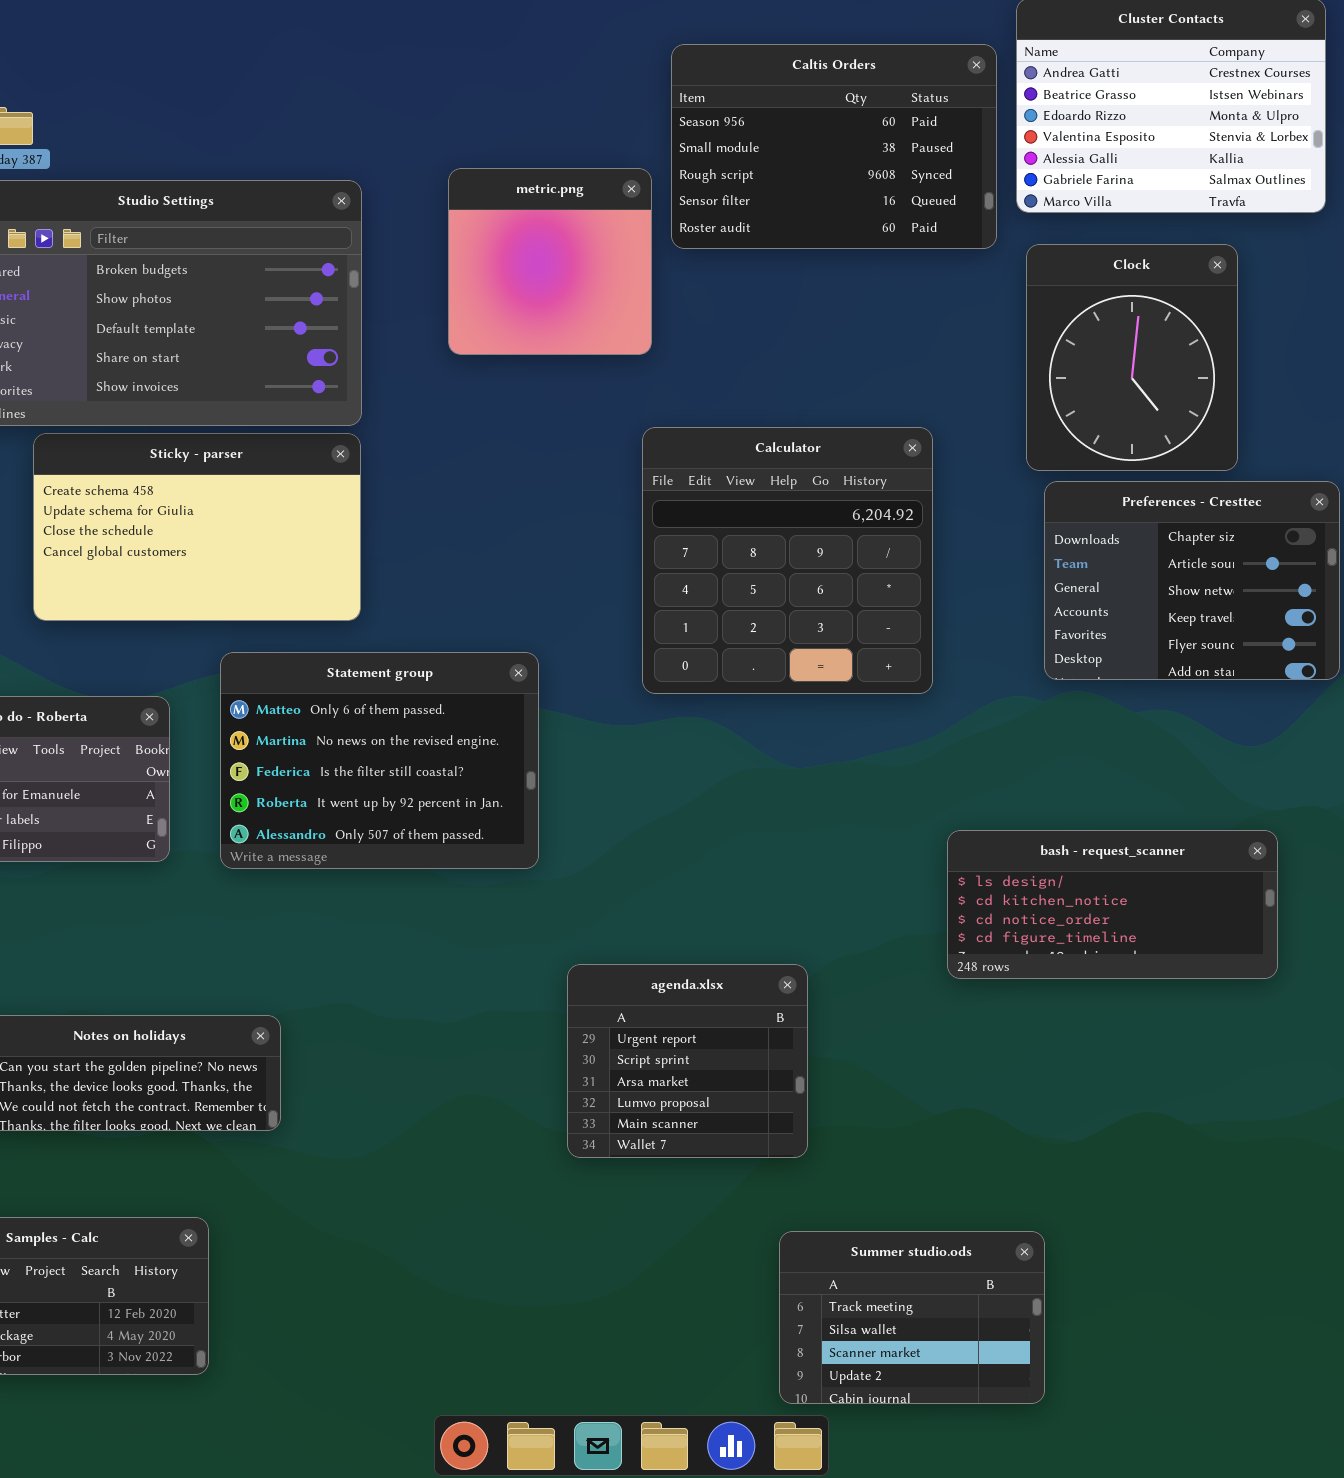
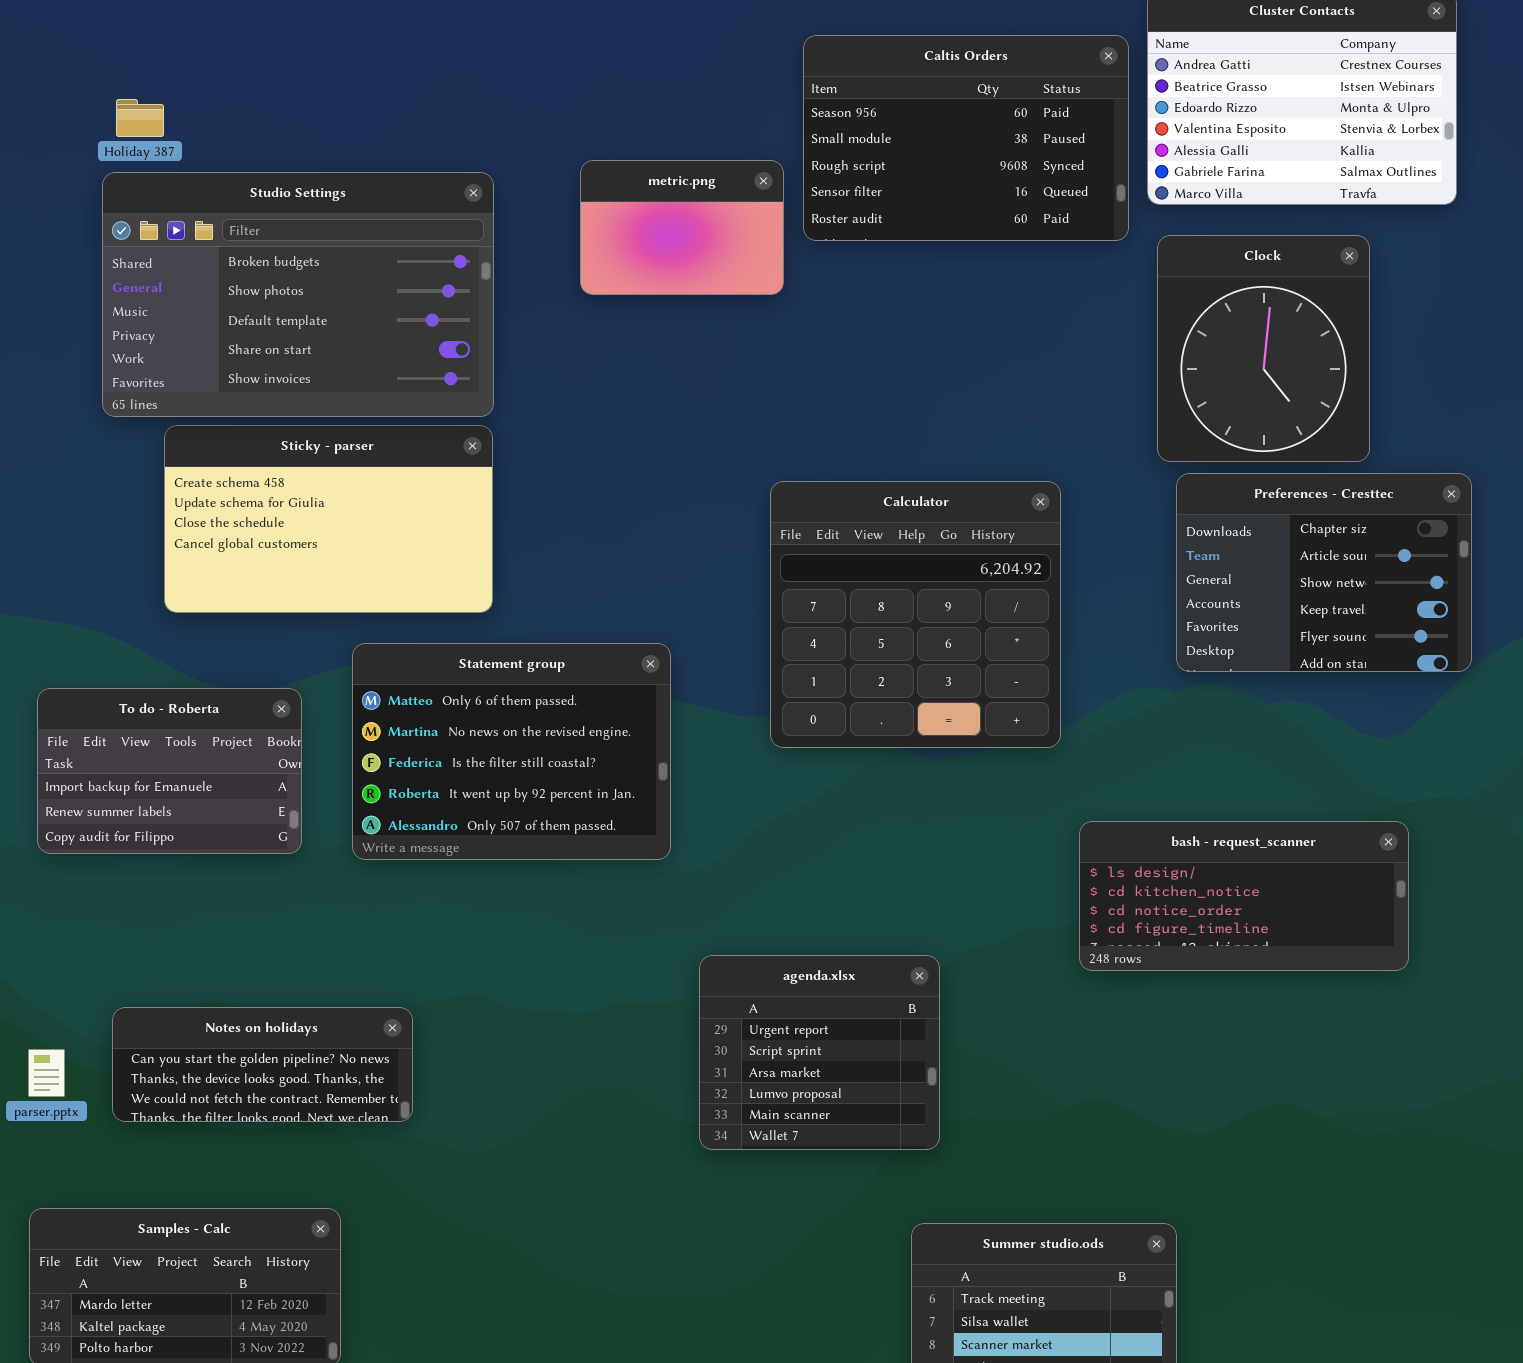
metric.png: [448,168,652,355] -> [580,160,784,295], resized
Calculator: [642,427,933,694] -> [770,481,1061,748], moved

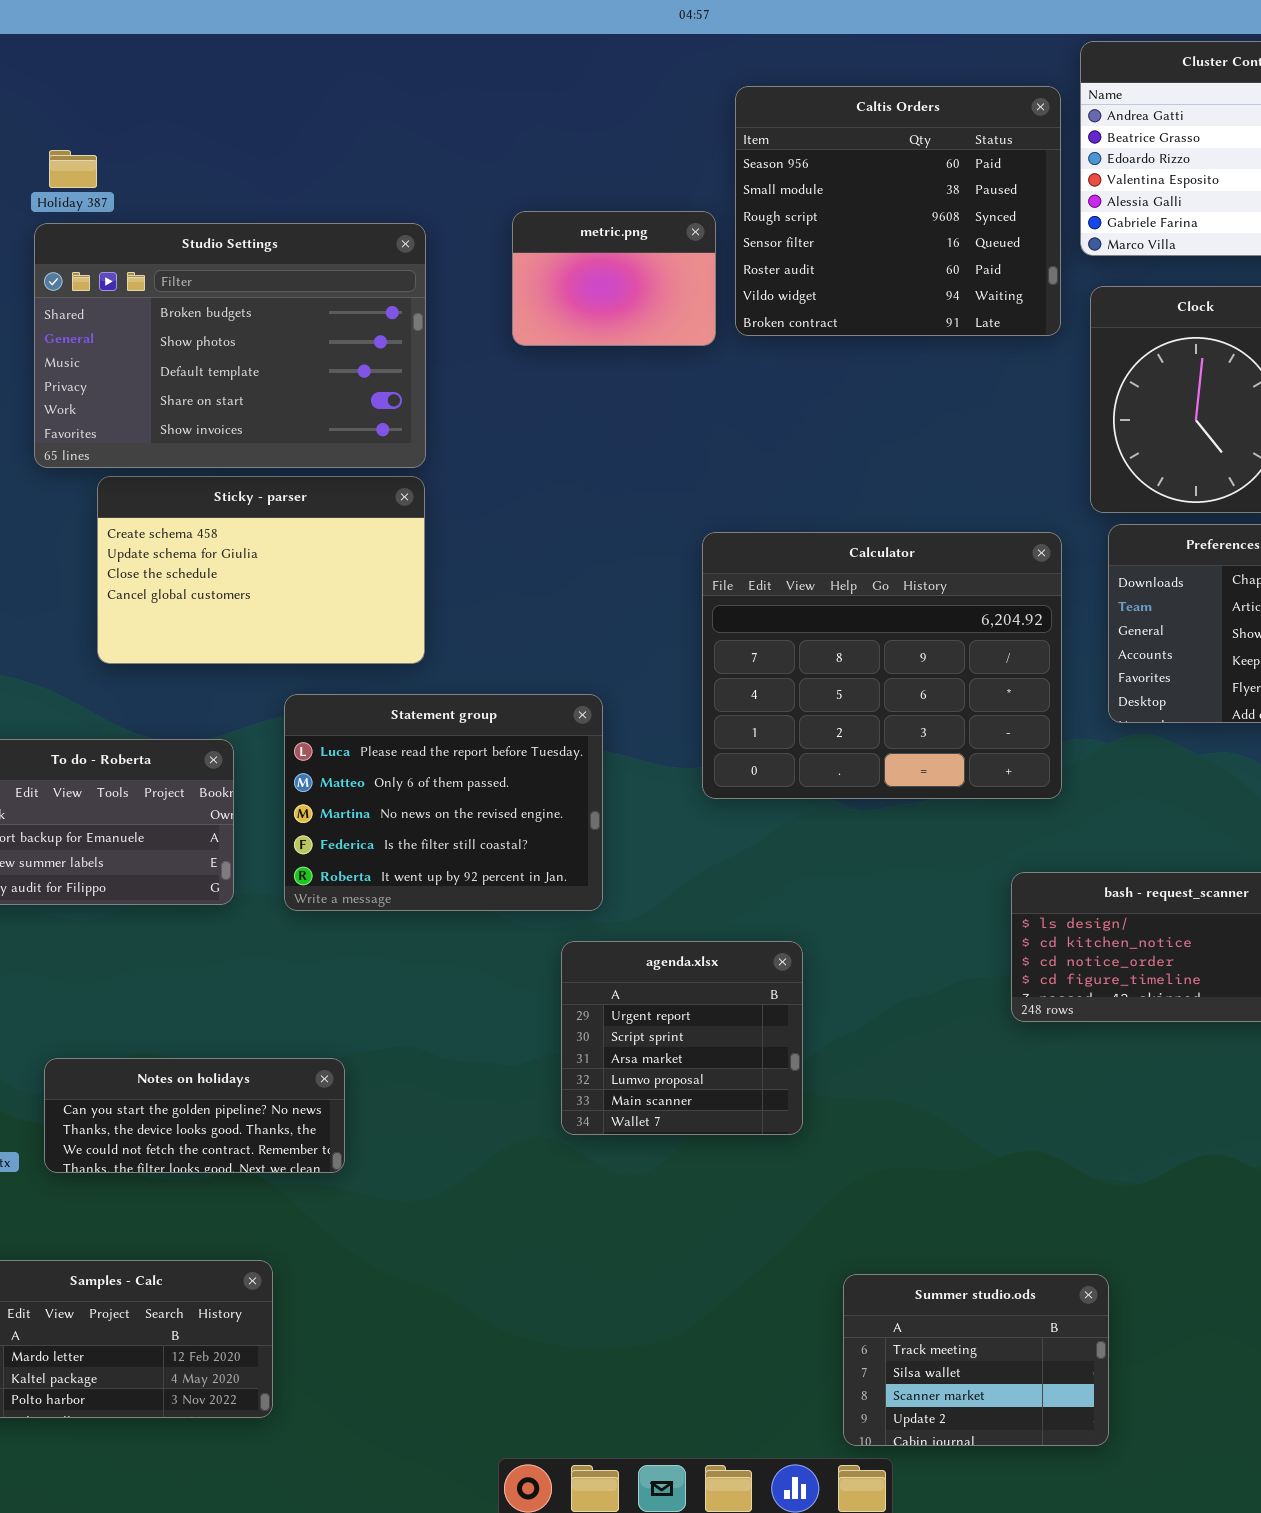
Caltis Orders: [803,35,1129,241] -> [735,86,1061,336], resized
Calculator: [770,481,1061,748] -> [702,532,1062,799], resized
Statement group: [352,643,671,860] -> [284,694,603,911], scrolled up 1 row
agenda.xlsx: [699,955,940,1150] -> [561,941,803,1135], moved

